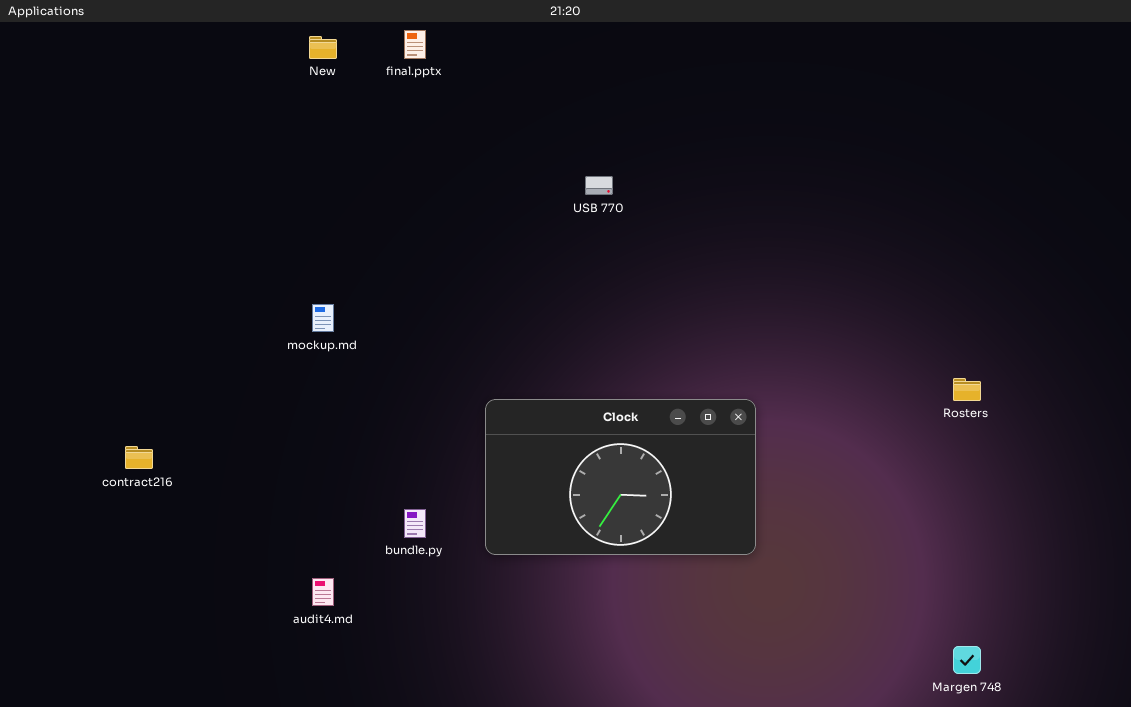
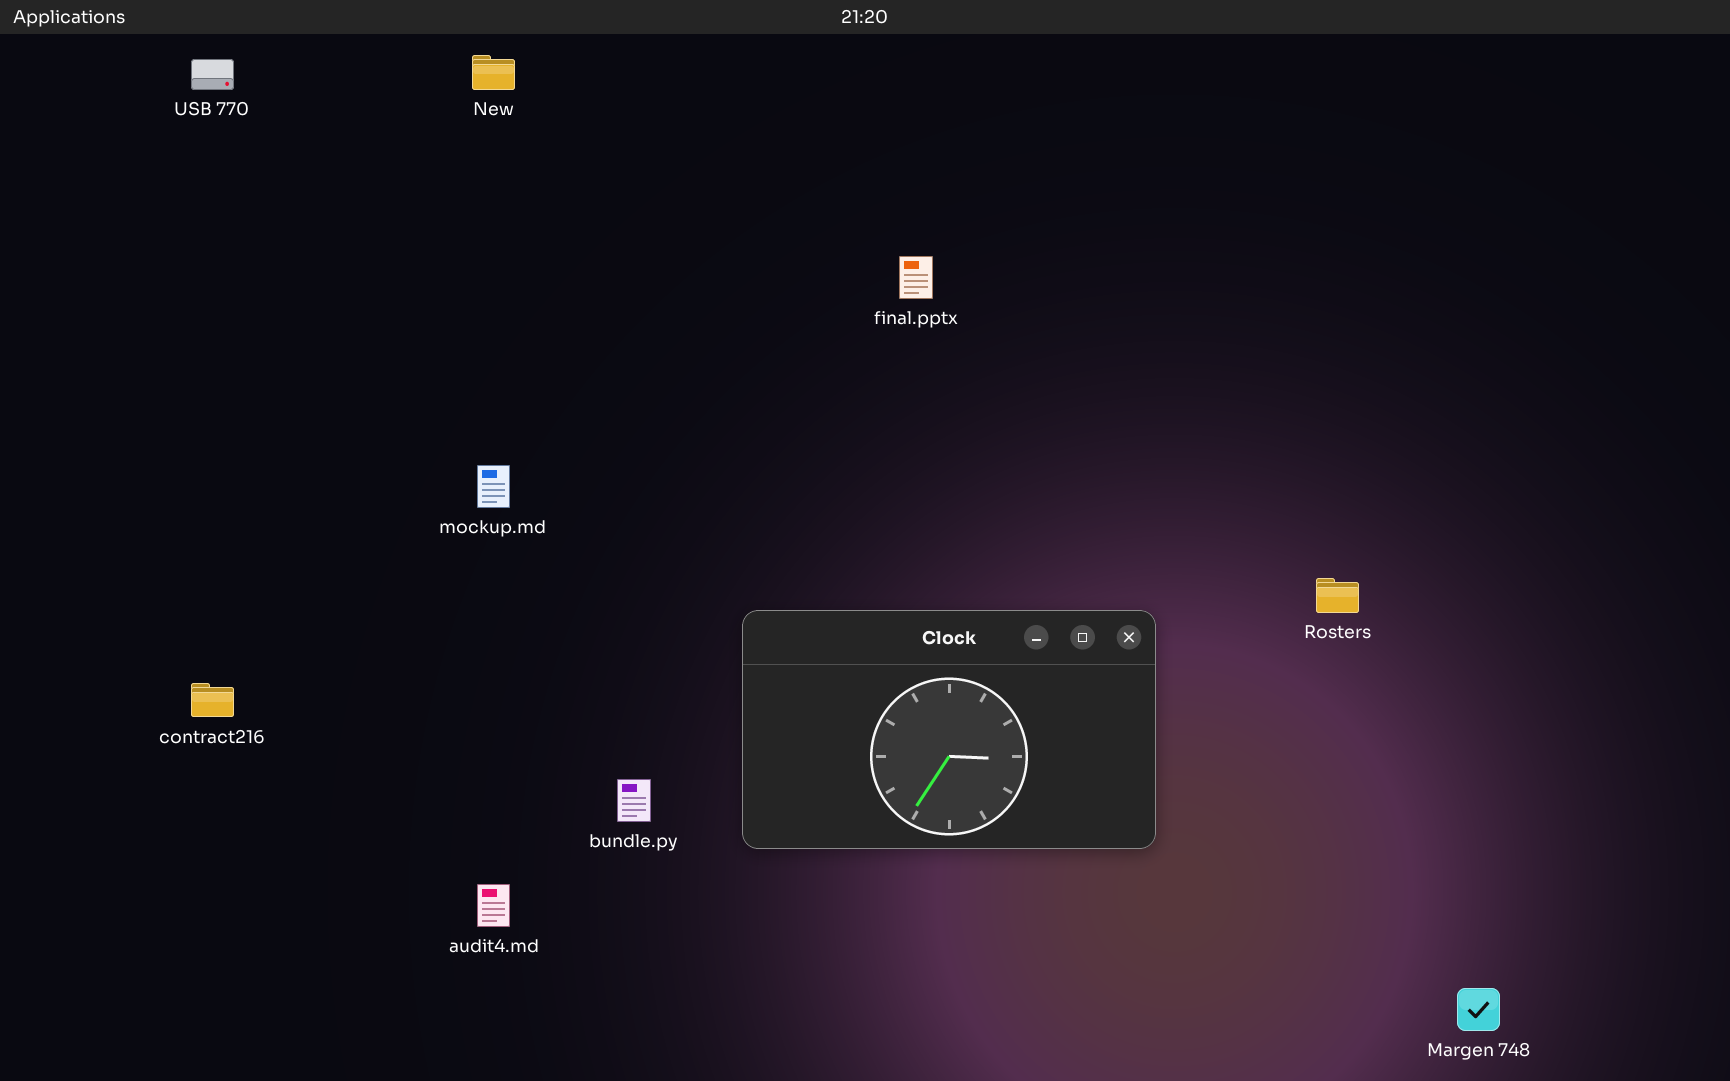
final.pptx: [404,30,426,59] -> [899,256,933,299], moved
USB 770: [585,176,613,195] -> [191,59,234,90], moved
Rosters: [953,378,981,401] -> [1316,578,1359,613], moved

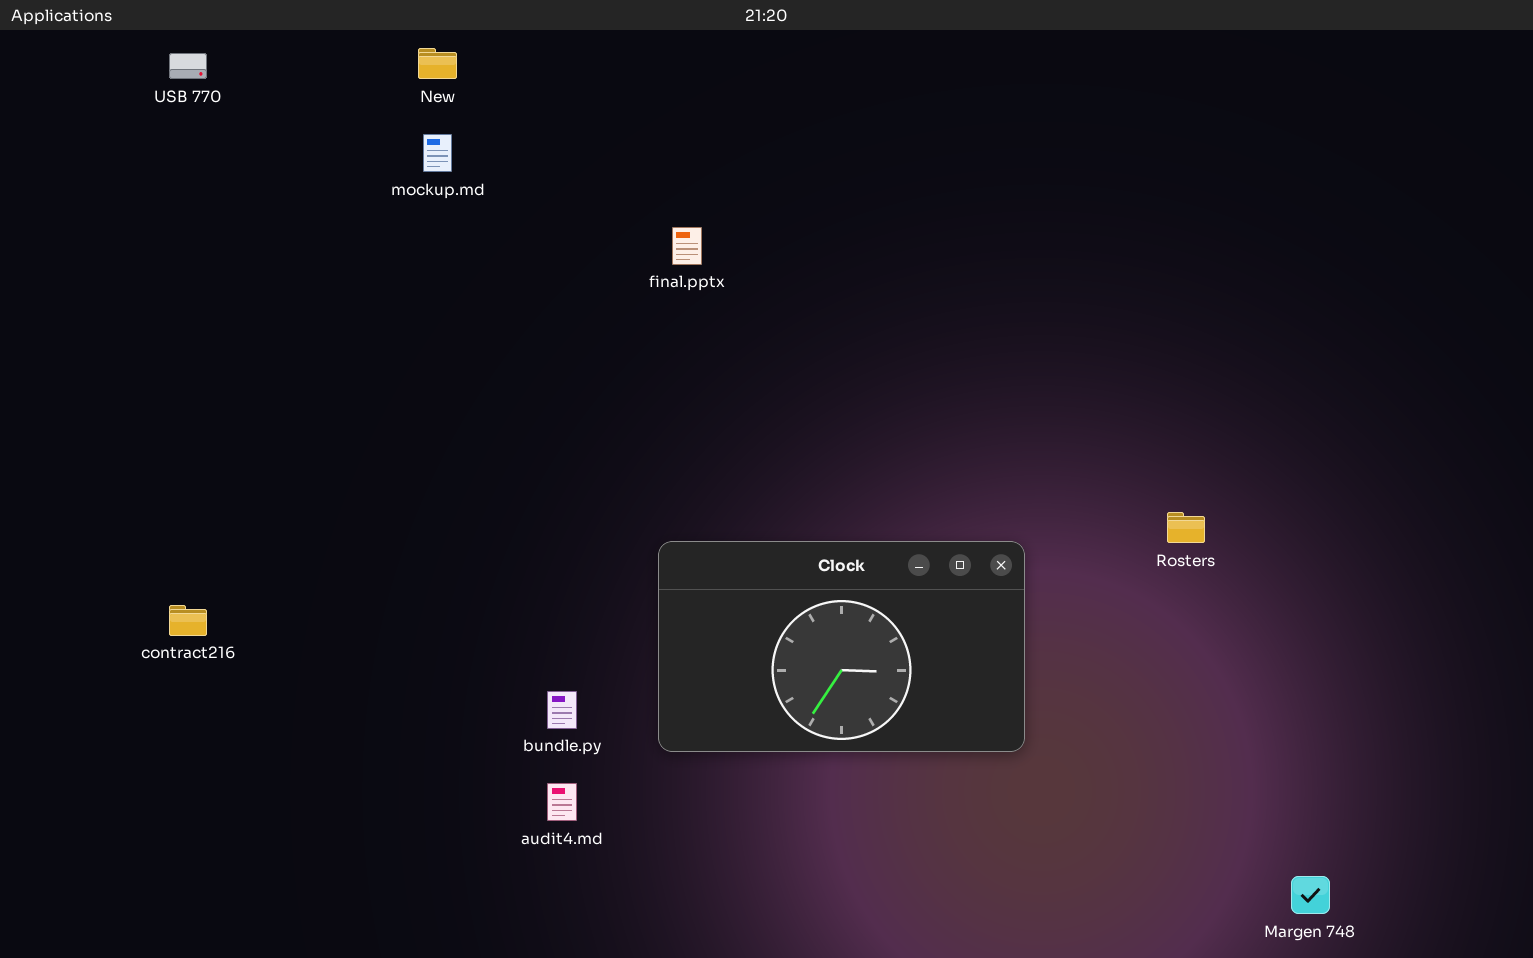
final.pptx: [899,256,933,299] -> [672,227,702,265], moved
mockup.md: [477,465,510,508] -> [423,134,452,172], moved
audit4.md: [477,884,510,927] -> [547,783,577,821], moved

